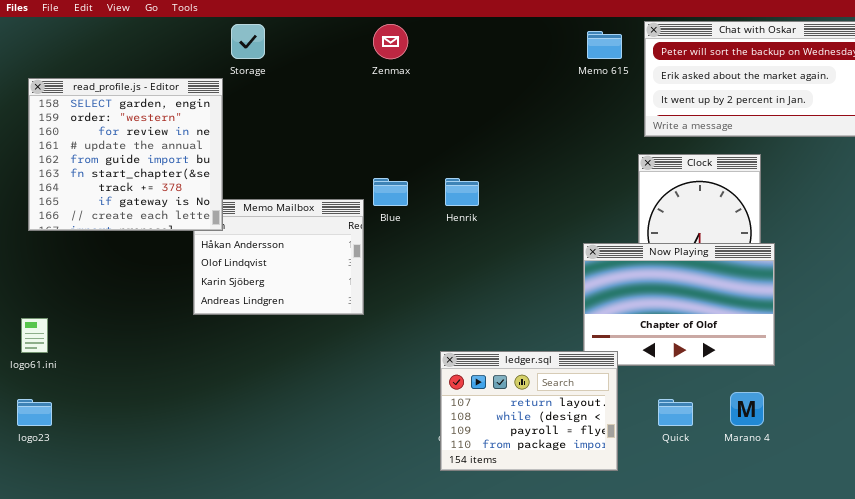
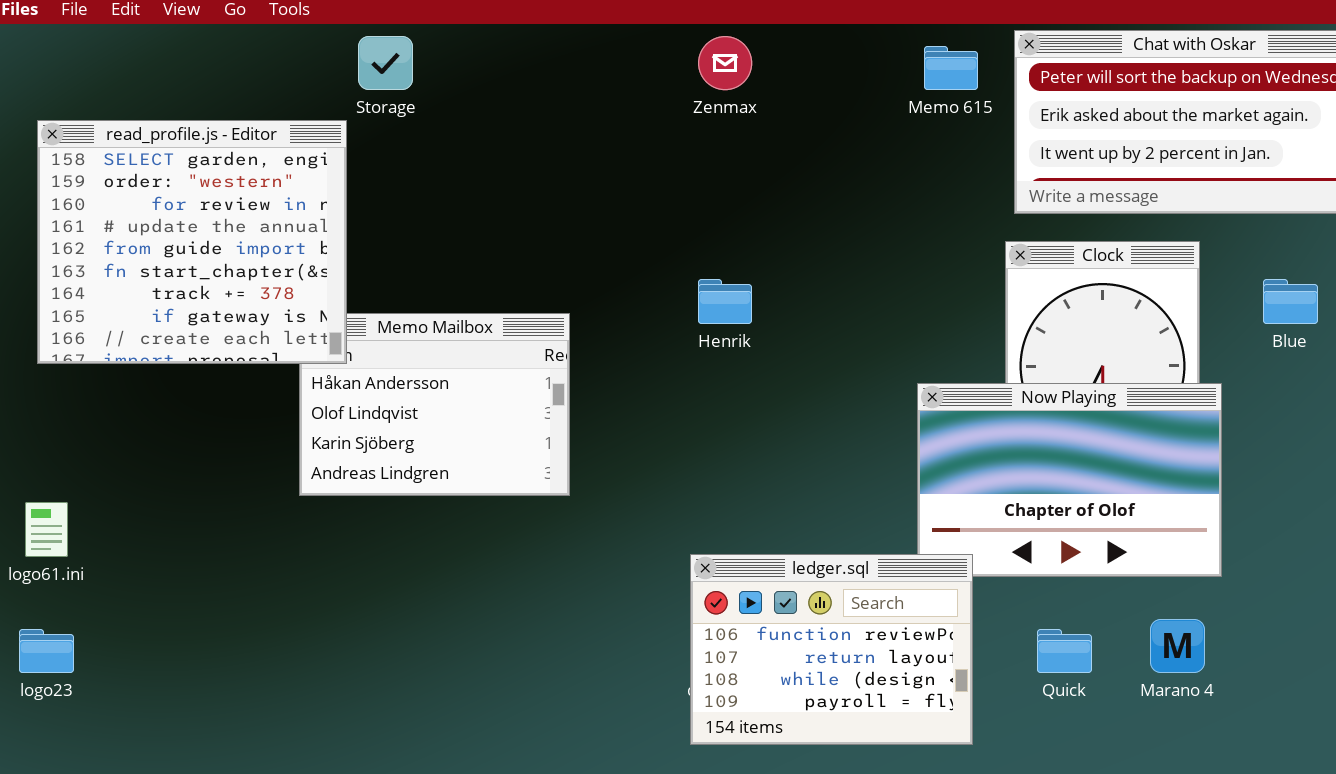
Zenmax: [373,24,408,59] -> [698,36,752,90], moved
Blue: [373,178,408,206] -> [1263,279,1318,324], moved
ledger.sql: [440,351,618,471] -> [690,554,973,745], scrolled up 1 row

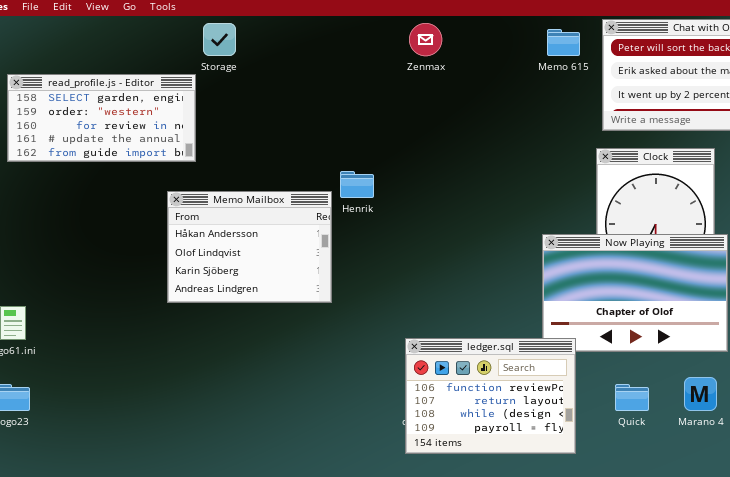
read_profile.js - Editor: [37,120,347,364] -> [7,74,196,162], resized
Henrik: [698,279,752,324] -> [340,171,374,198], moved

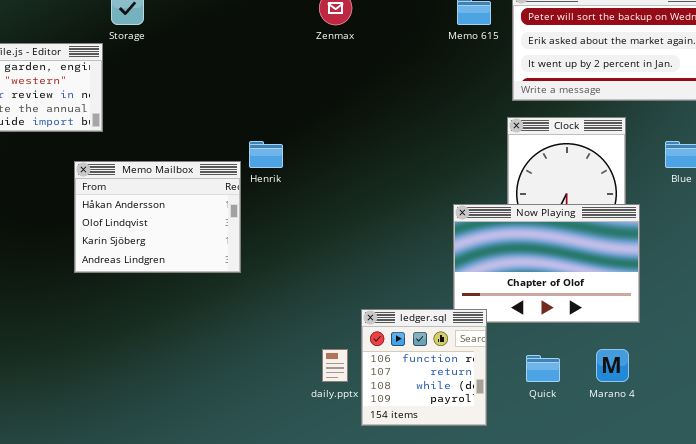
ledger.sql: [405,338,576,454] -> [361,309,487,426], resized

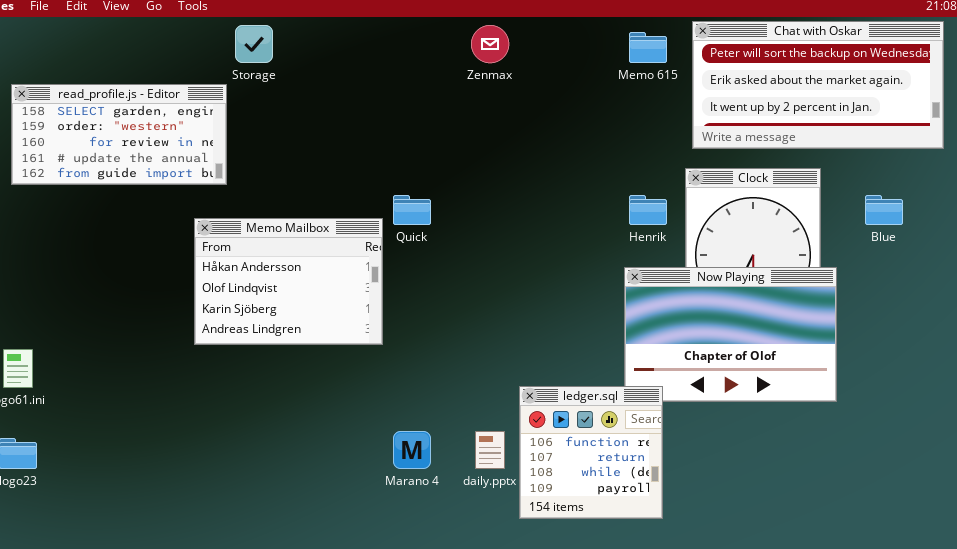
Henrik: [249,141,283,168] -> [629,195,667,225], moved
Marano 4: [596,349,629,382] -> [393,431,431,469], moved
Quick: [526,355,560,382] -> [393,195,431,225], moved

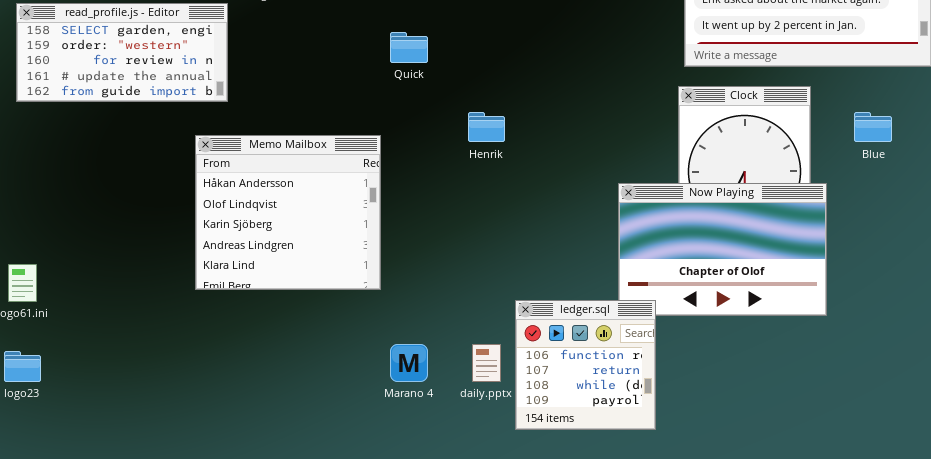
Quick: [393,195,431,225] -> [390,32,428,63], moved
Henrik: [629,195,667,225] -> [468,112,505,142], moved
Memo Mailbox: [194,218,383,345] -> [195,135,381,290], resized

